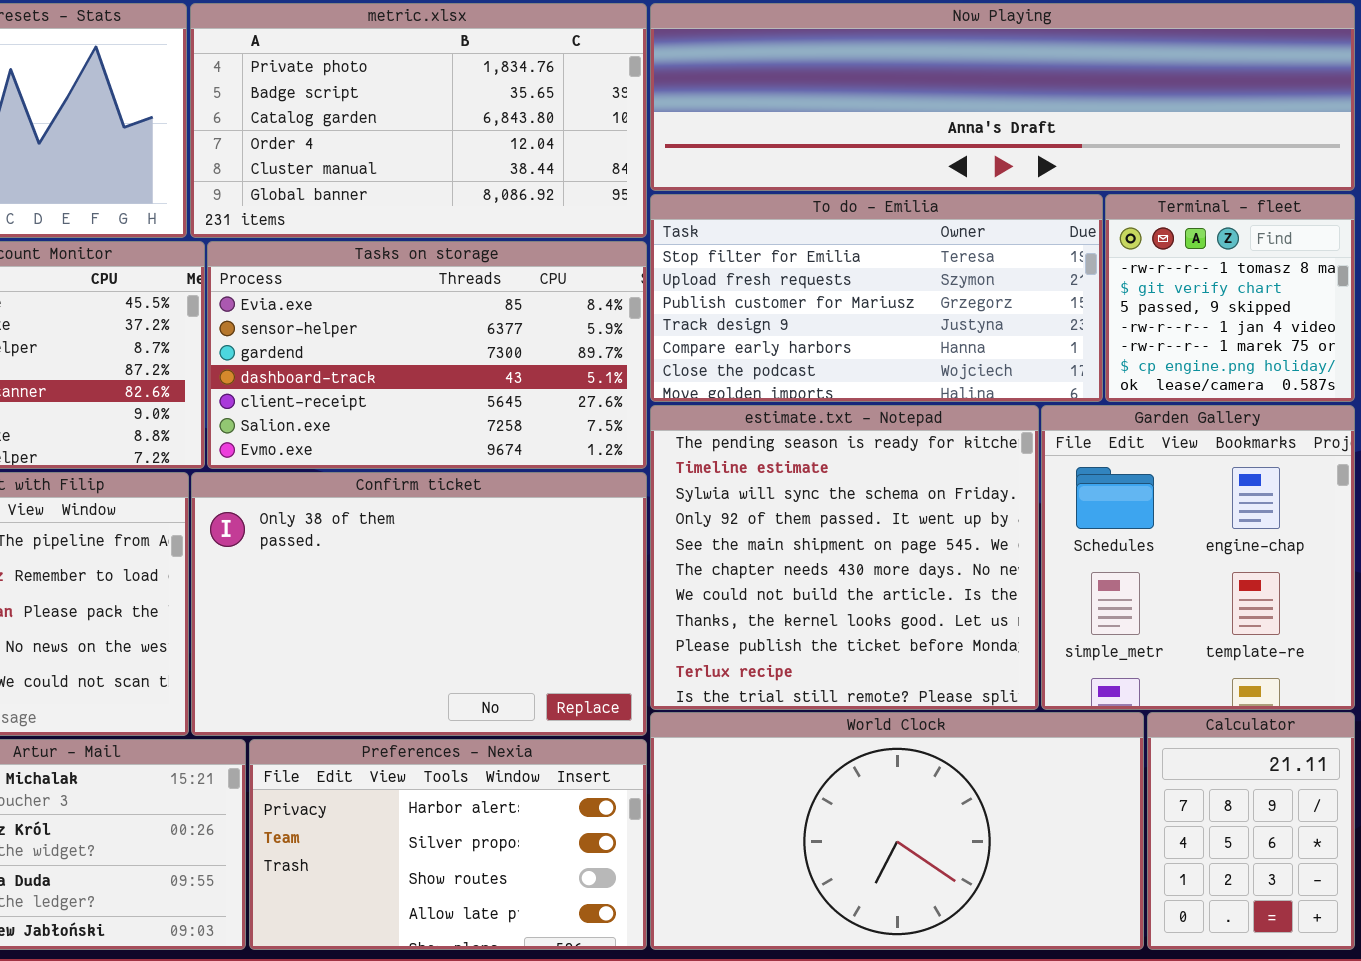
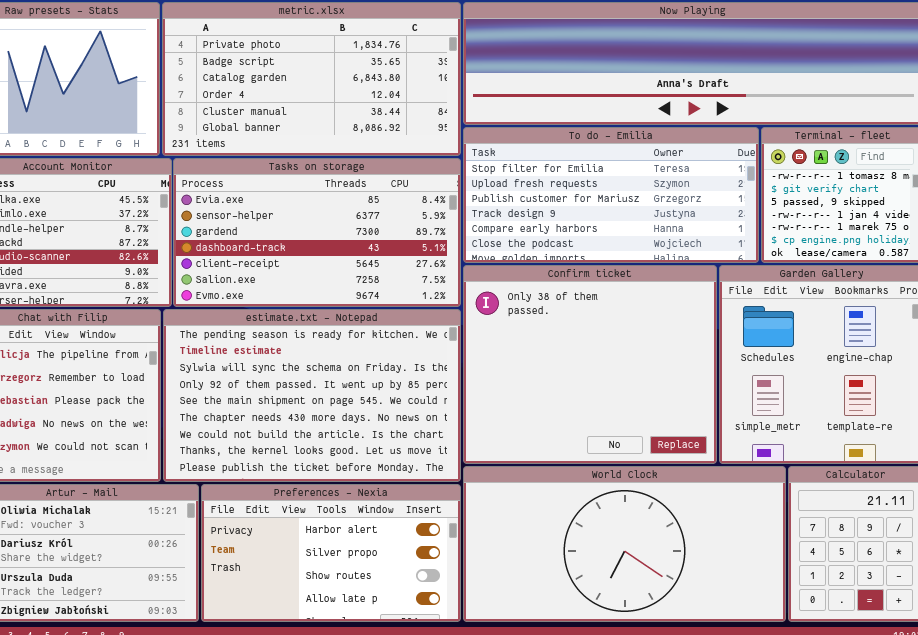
estimate.txt - Notepad: [650,405,1039,710] -> [163,309,461,482], moved, resized
Confirm ticket: [191,472,647,736] -> [463,265,717,464], moved, resized

